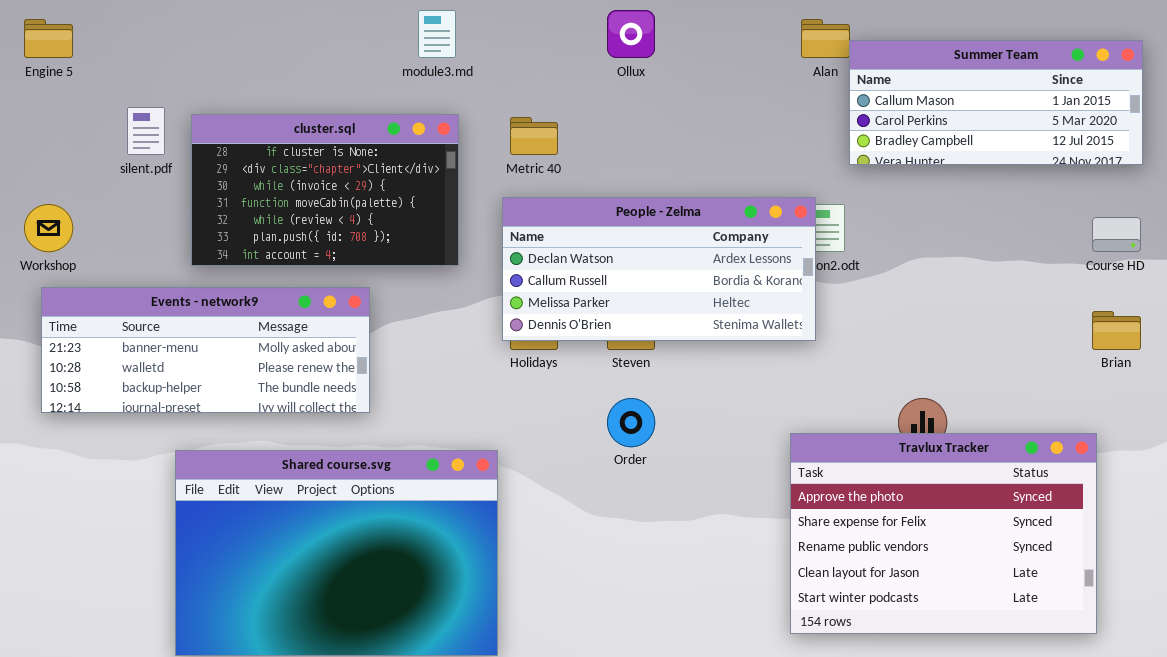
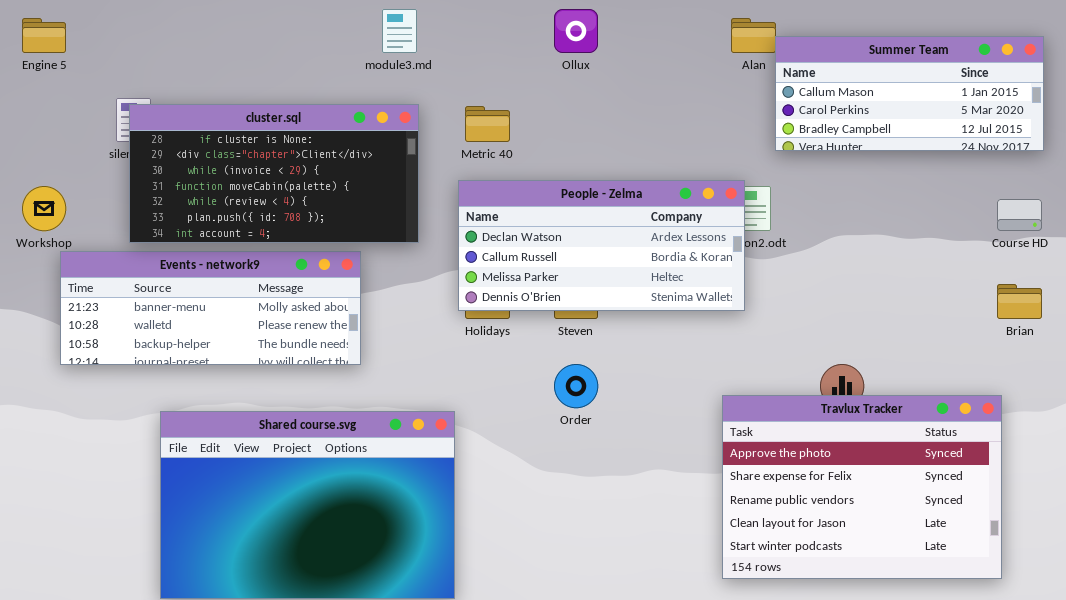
cluster.sql: [191,114,459,266] -> [129,104,419,243], resized
Events - network9: [41,287,370,413] -> [60,251,361,365], moved

